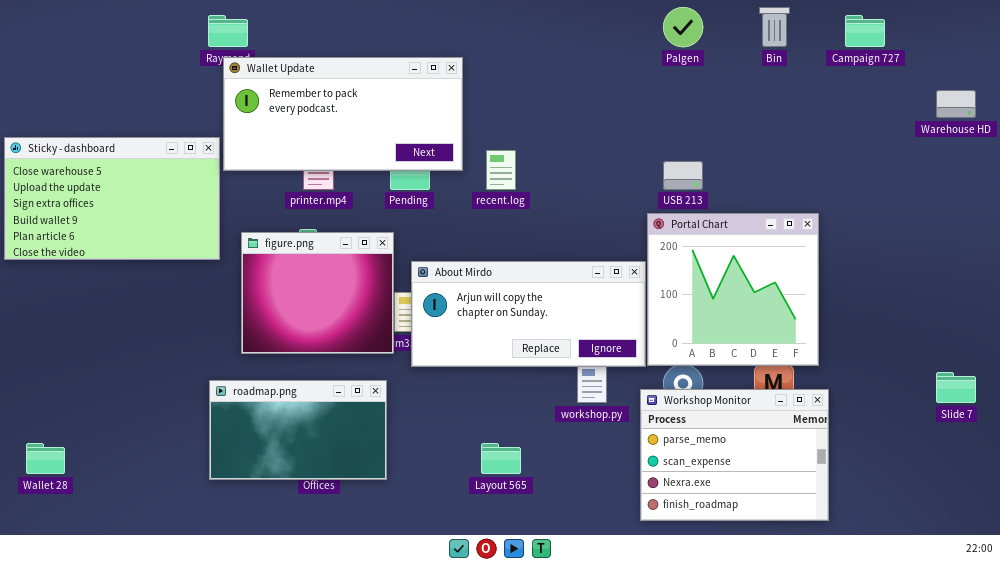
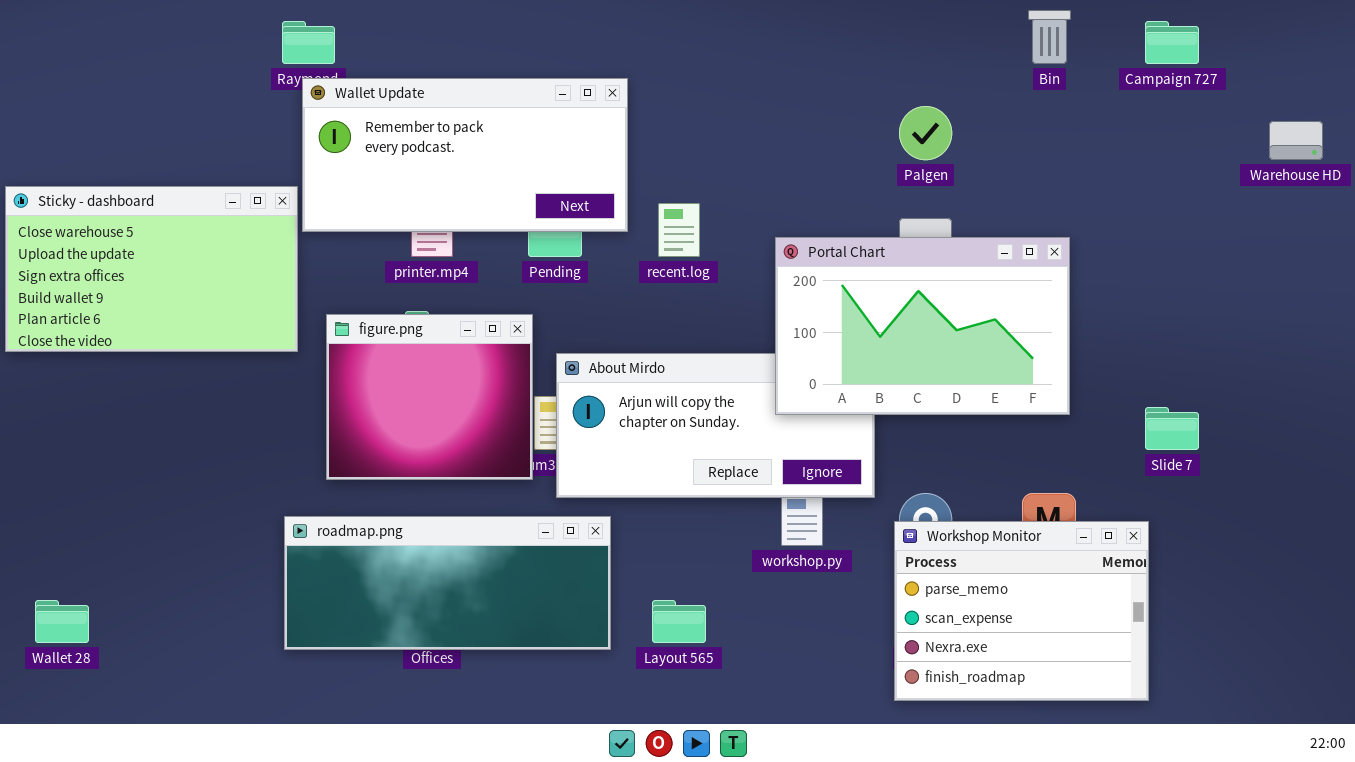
Palgen: [663,7,703,47] -> [899,106,952,160], moved
Portal Chart: [647,213,819,366] -> [775,237,1070,415], moved, resized
Slide 7: [936,372,976,403] -> [1145,407,1199,450], moved
roadmap.png: [209,380,387,480] -> [284,516,611,650], resized
Workshop Monitor: [640,389,829,521] -> [894,521,1149,701], moved

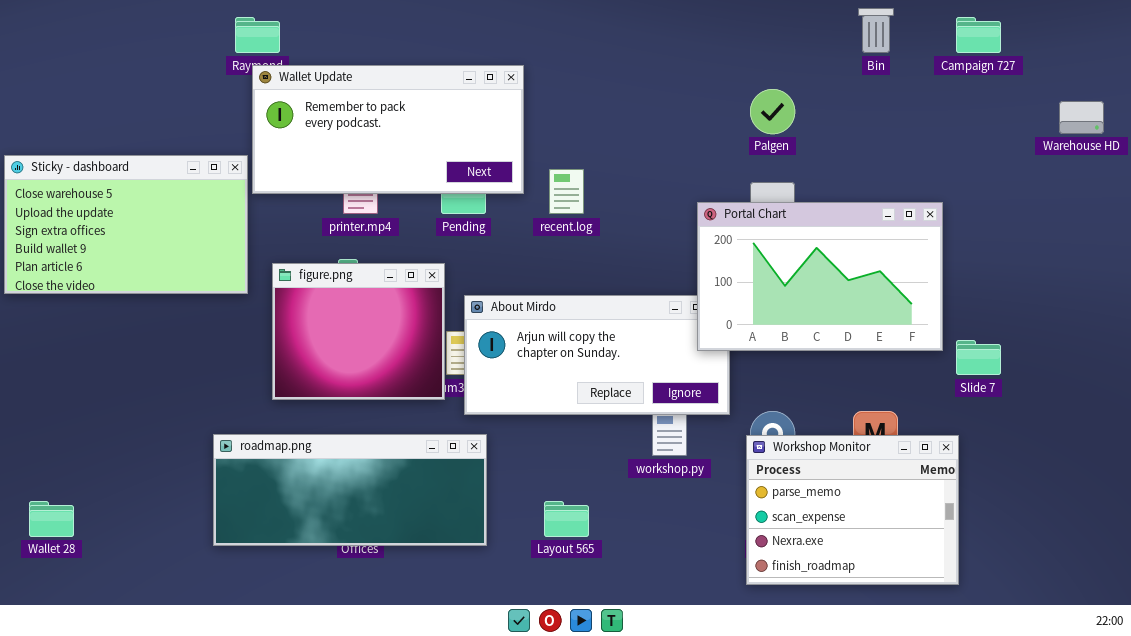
Portal Chart: [775,237,1070,415] -> [697,202,943,351], moved
roadmap.png: [284,516,611,650] -> [213,434,487,546], moved

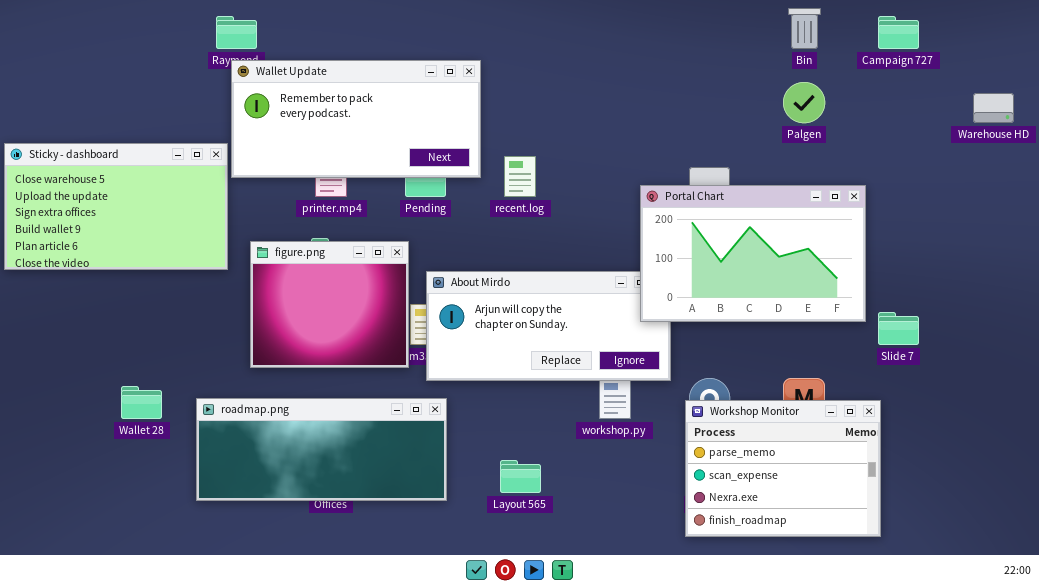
Palgen: [750,89,795,134] -> [783,82,825,123], moved
Wallet 28: [29,501,74,537] -> [121,386,162,419], moved

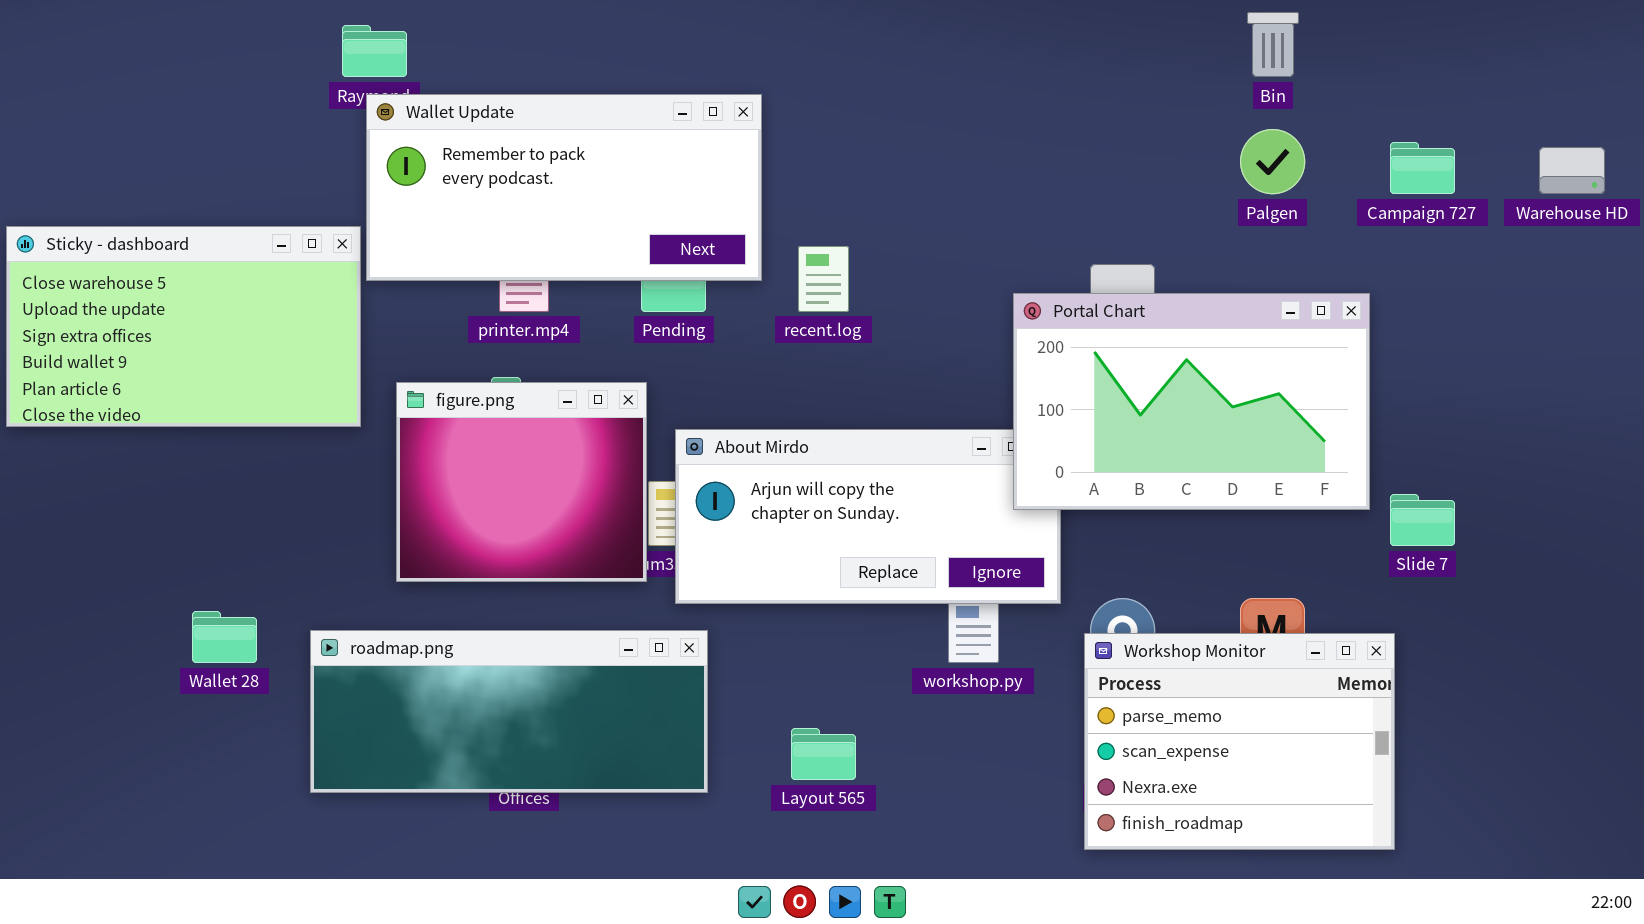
Campaign 727: [878,16,919,49] -> [1390,142,1455,194], moved

